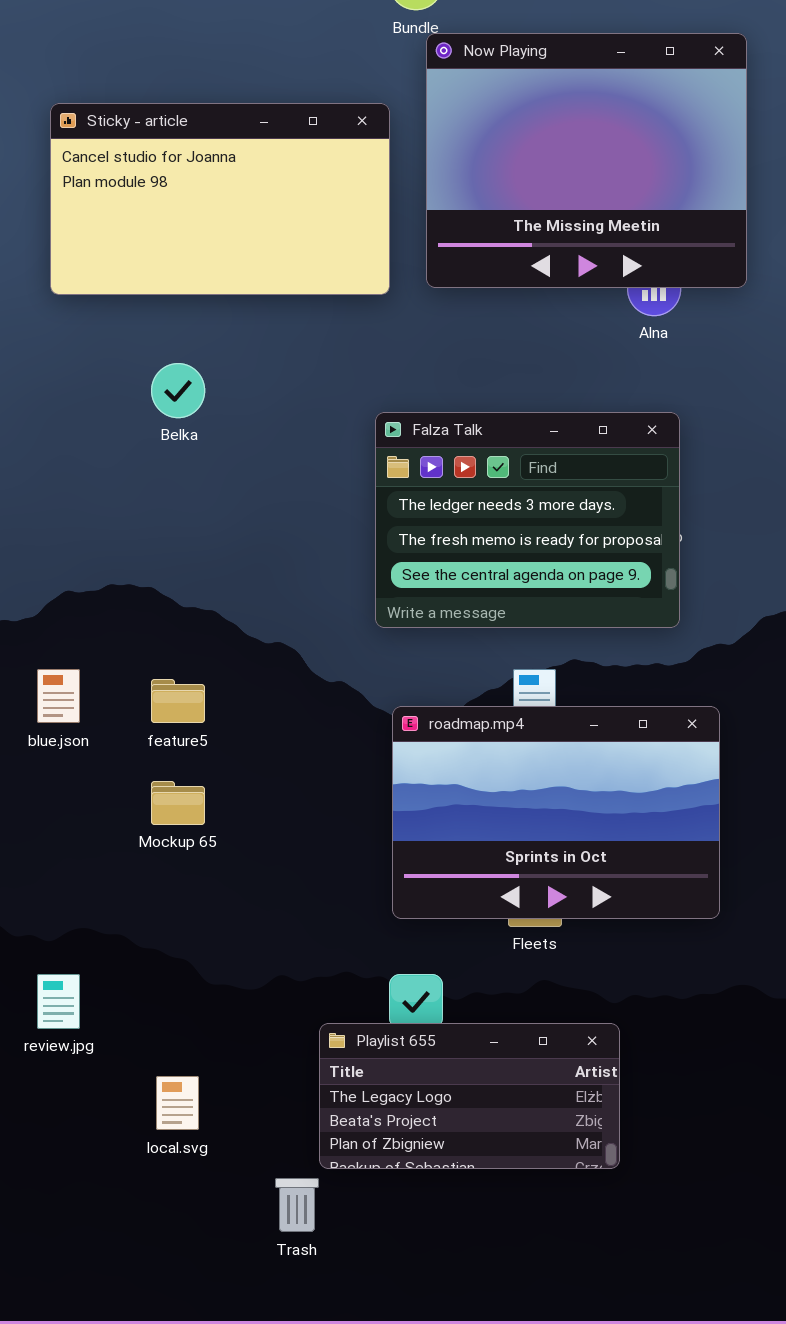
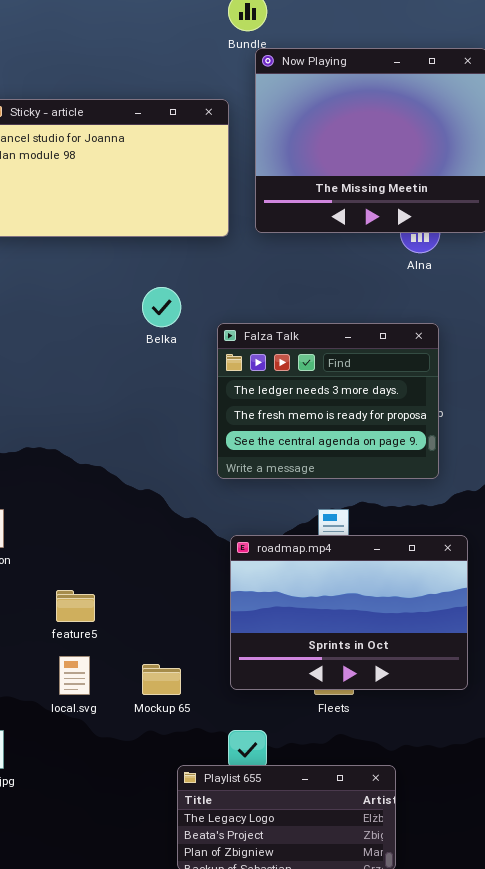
Belka: [151,363,205,418] -> [142,287,181,327], moved
feature5: [151,679,205,723] -> [56,590,95,622], moved
Mockup 65: [151,781,205,825] -> [142,664,181,695], moved
local.svg: [156,1076,199,1130] -> [59,656,90,695], moved

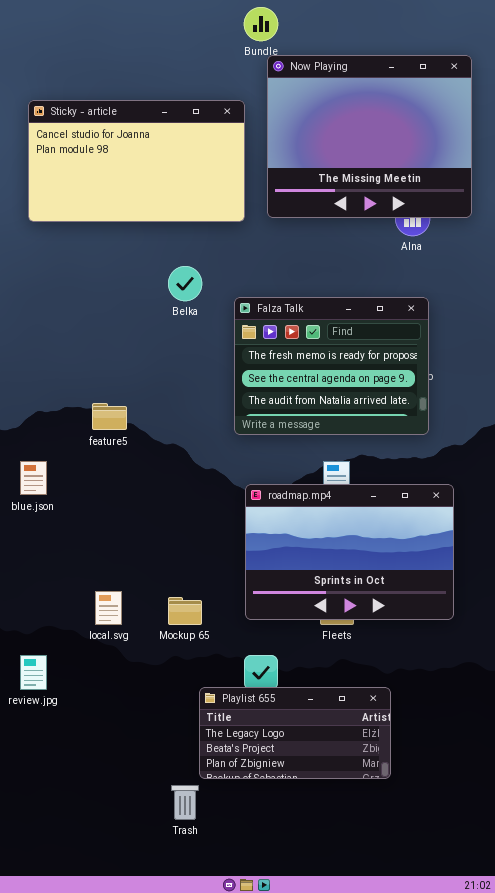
Falza Talk: [217,323,439,479] -> [234,297,429,435], scrolled down 1 row
feature5: [56,590,95,622] -> [92,403,127,430], moved

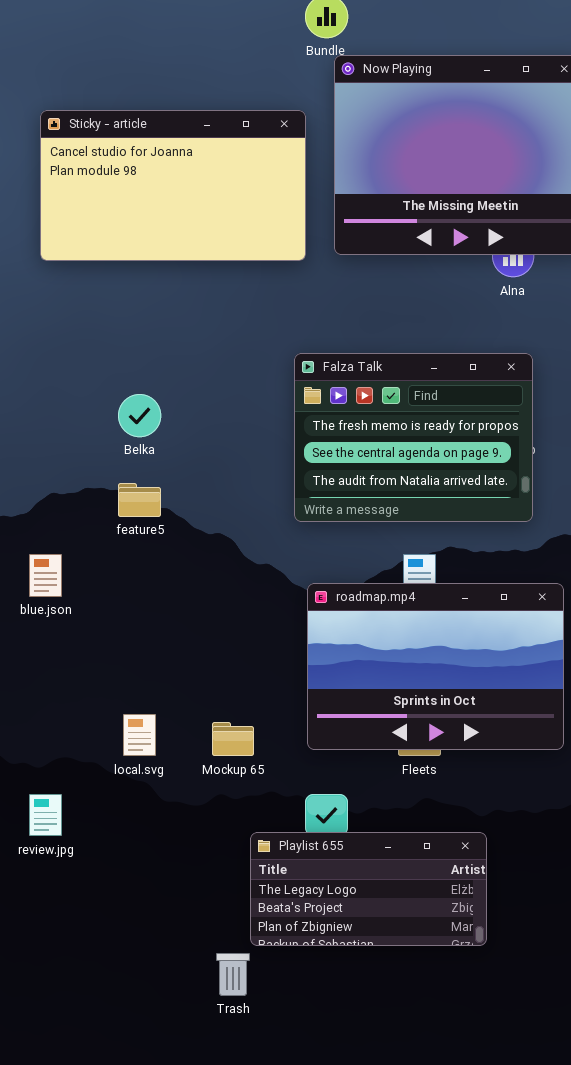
Belka: [168,266,202,301] -> [118,394,161,437], moved

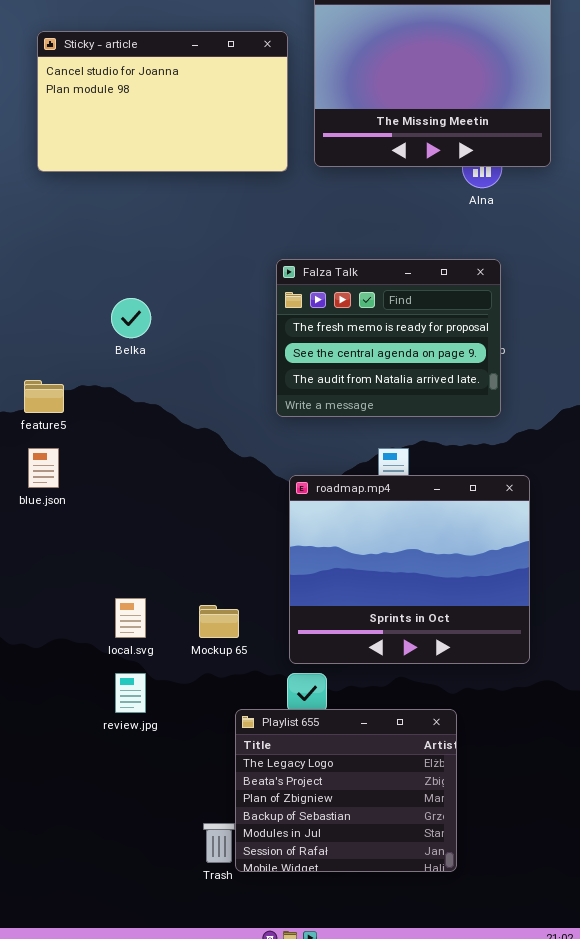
feature5: [118,483,161,517] -> [24,380,64,413], moved
roadmap.mp4: [307,583,564,750] -> [289,475,530,664], resized
review.jpg: [29,794,62,836] -> [115,673,146,713], moved
Playlist 655: [250,832,487,946] -> [235,709,457,872], resized

